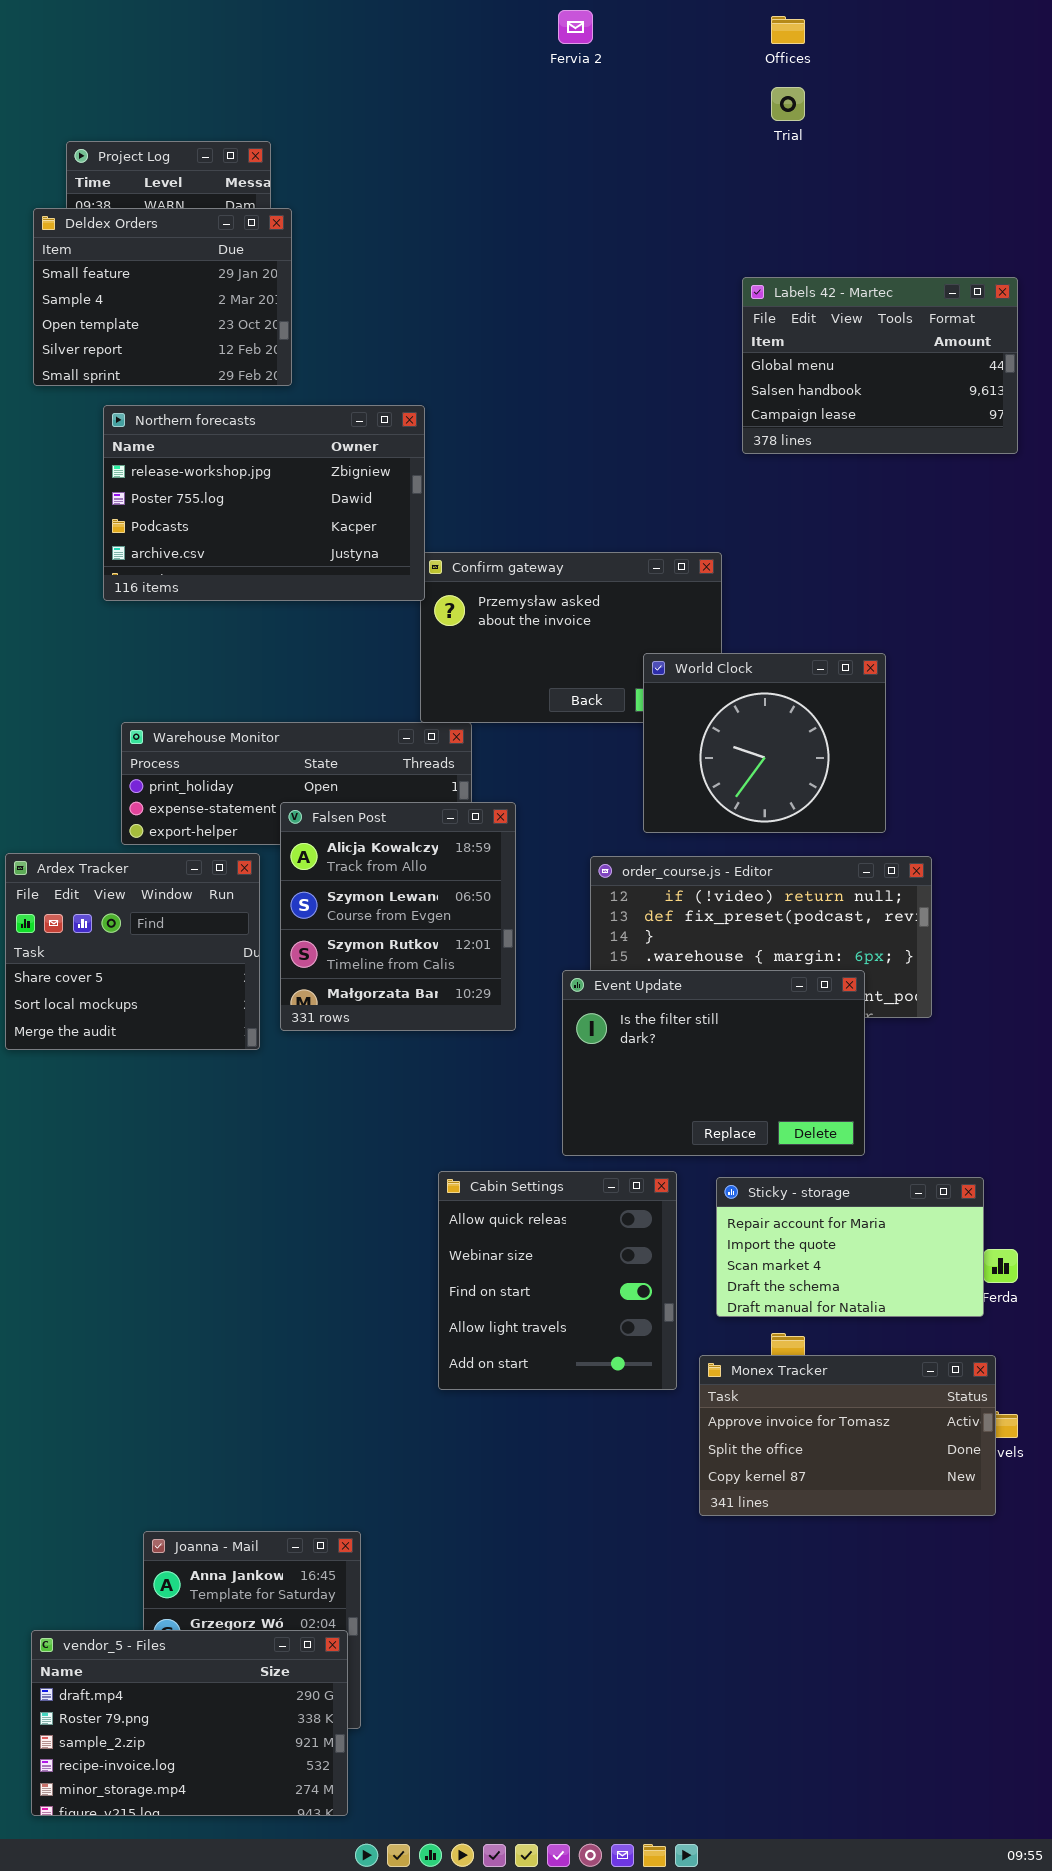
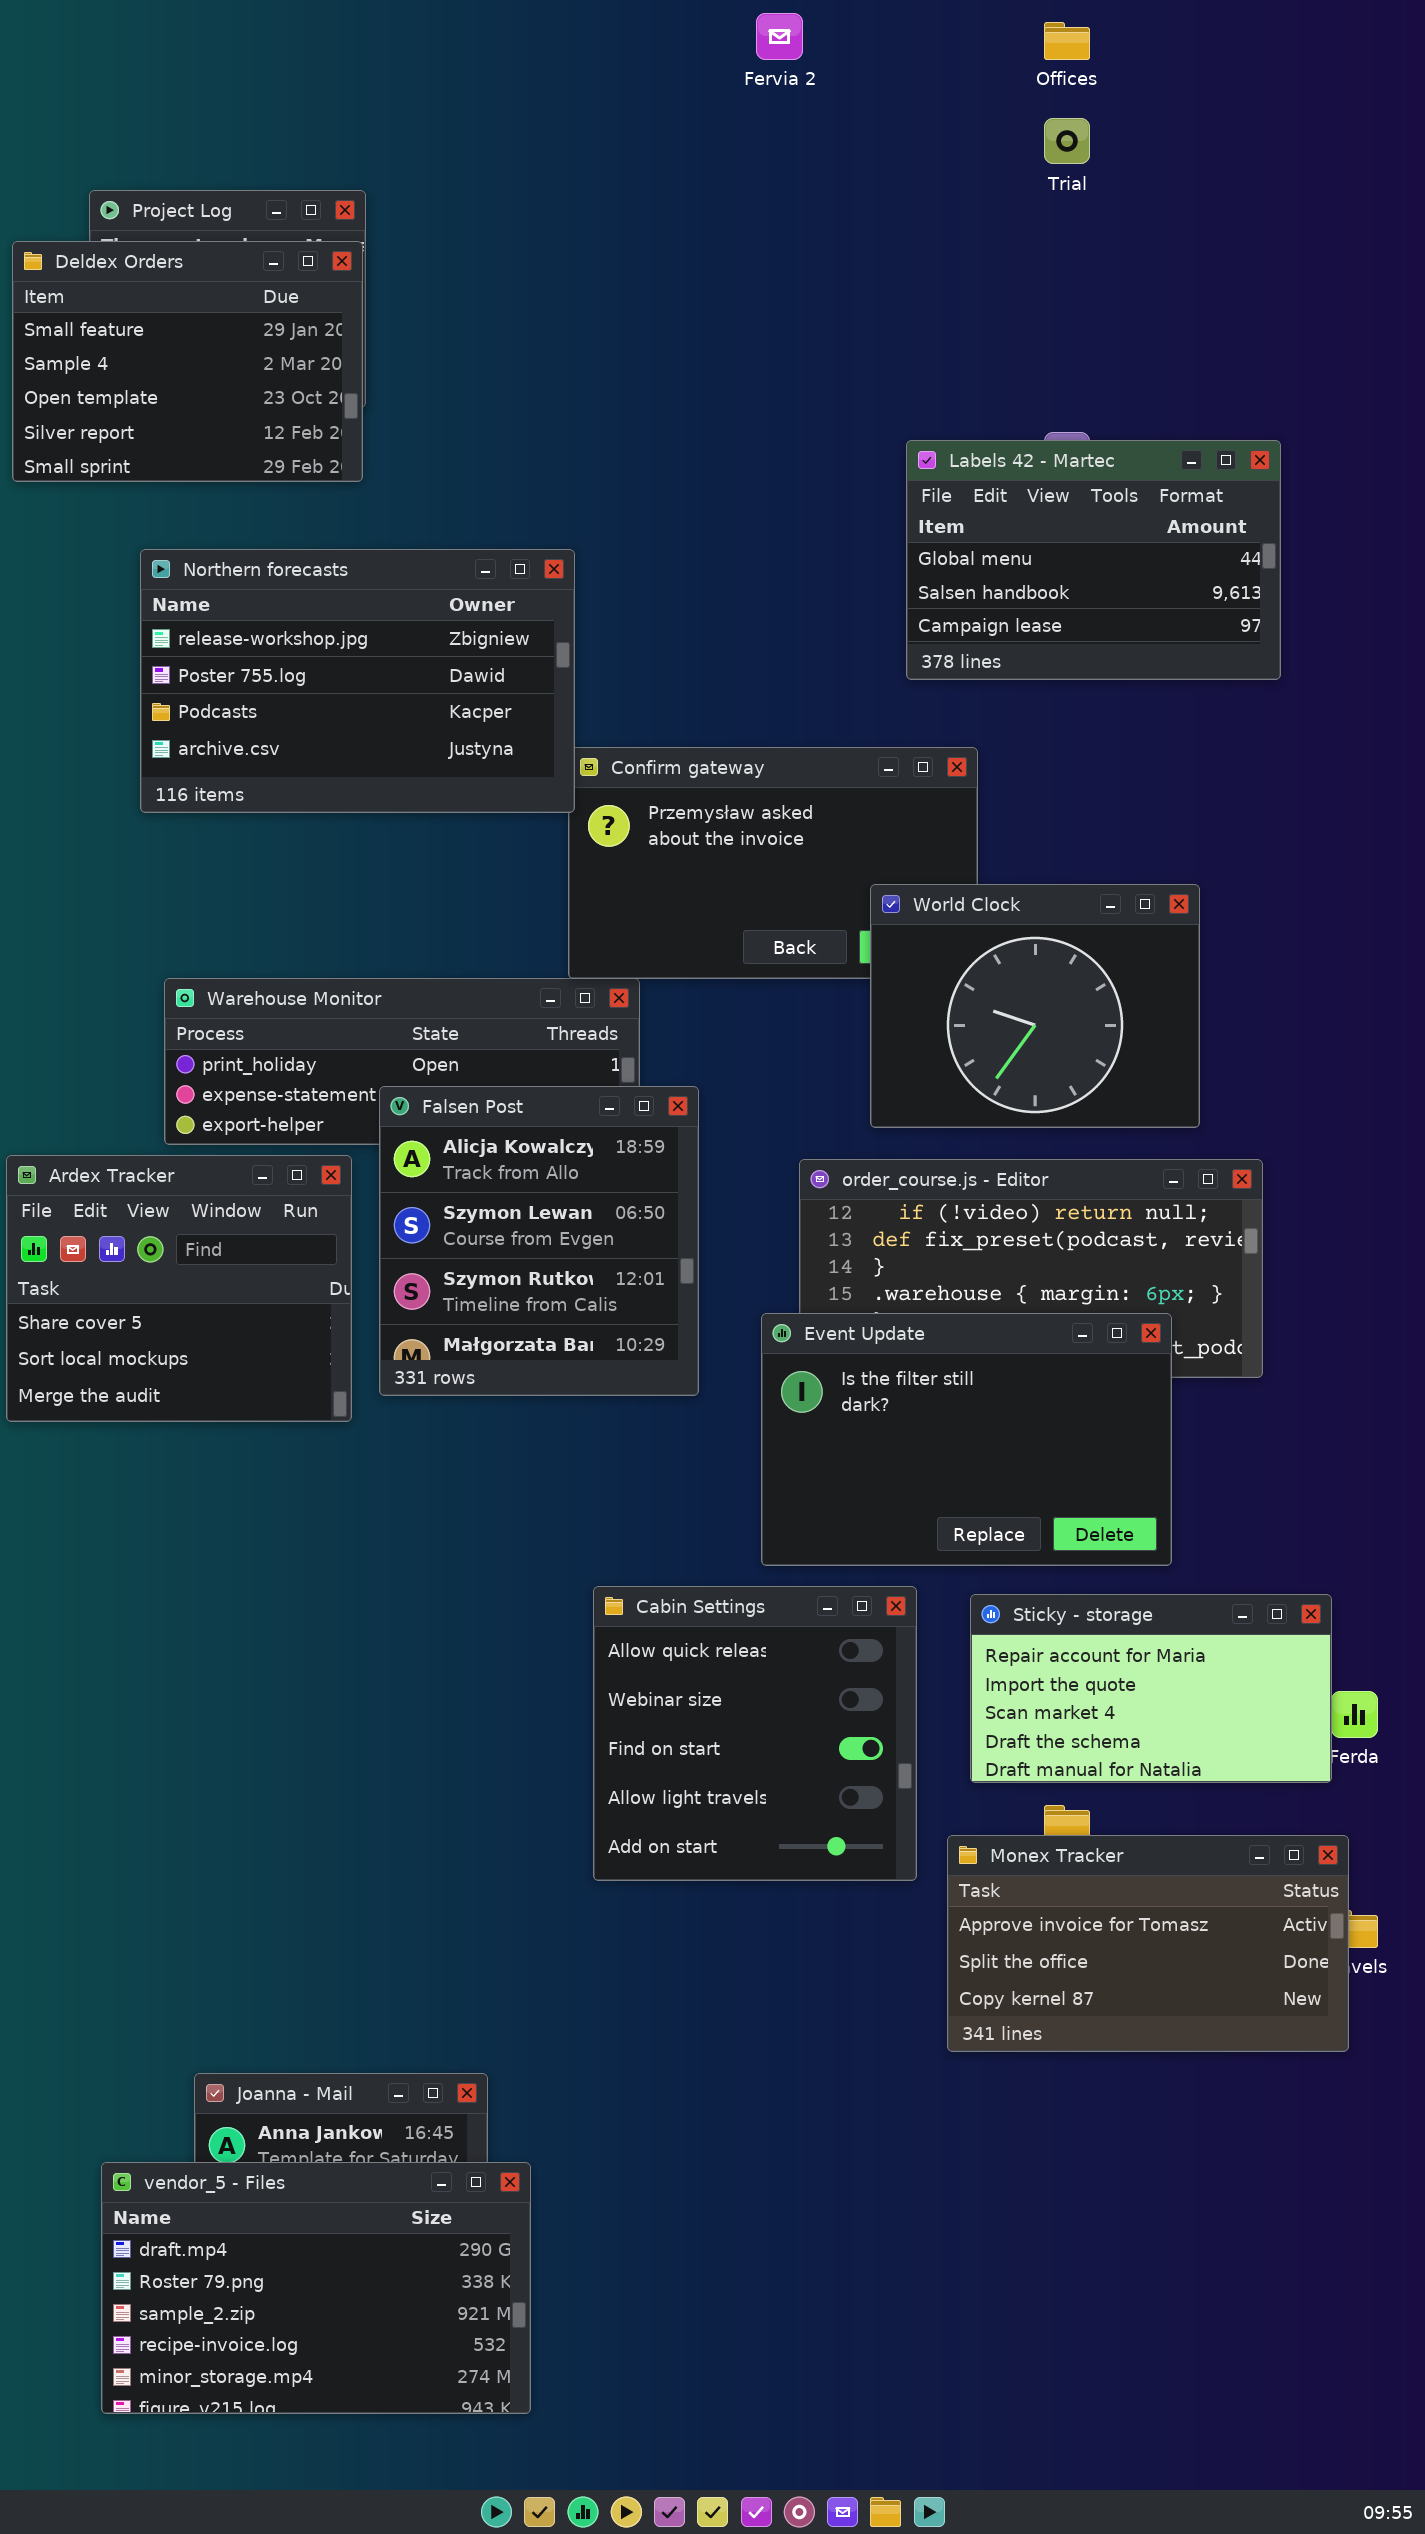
Deldex Orders: [33,208,292,386] -> [12,241,363,482], moved
Labels 42 - Martec: [742,277,1018,454] -> [906,440,1281,680], moved
vendor_5 - Files: [31,1630,348,1816] -> [101,2162,531,2414], moved

